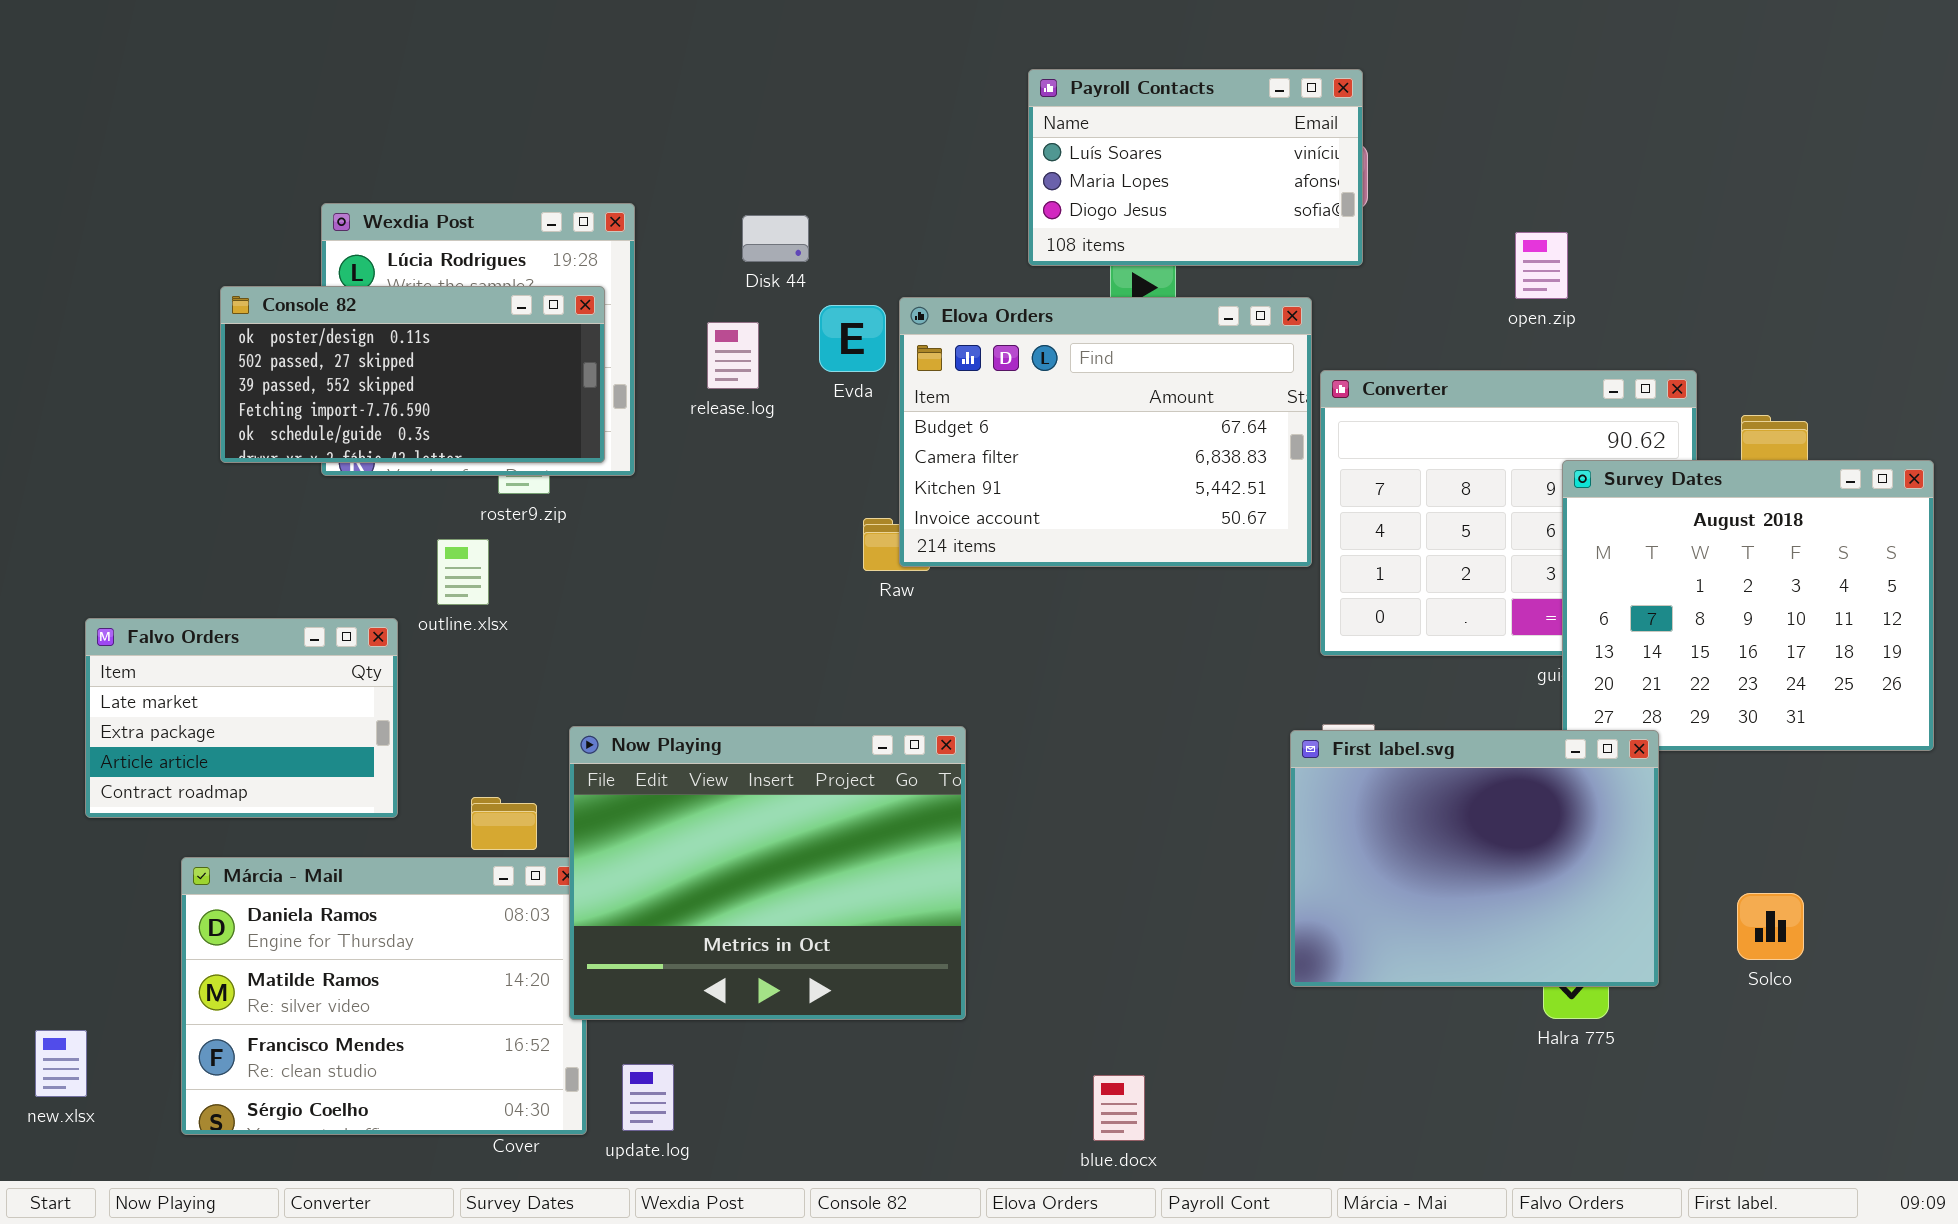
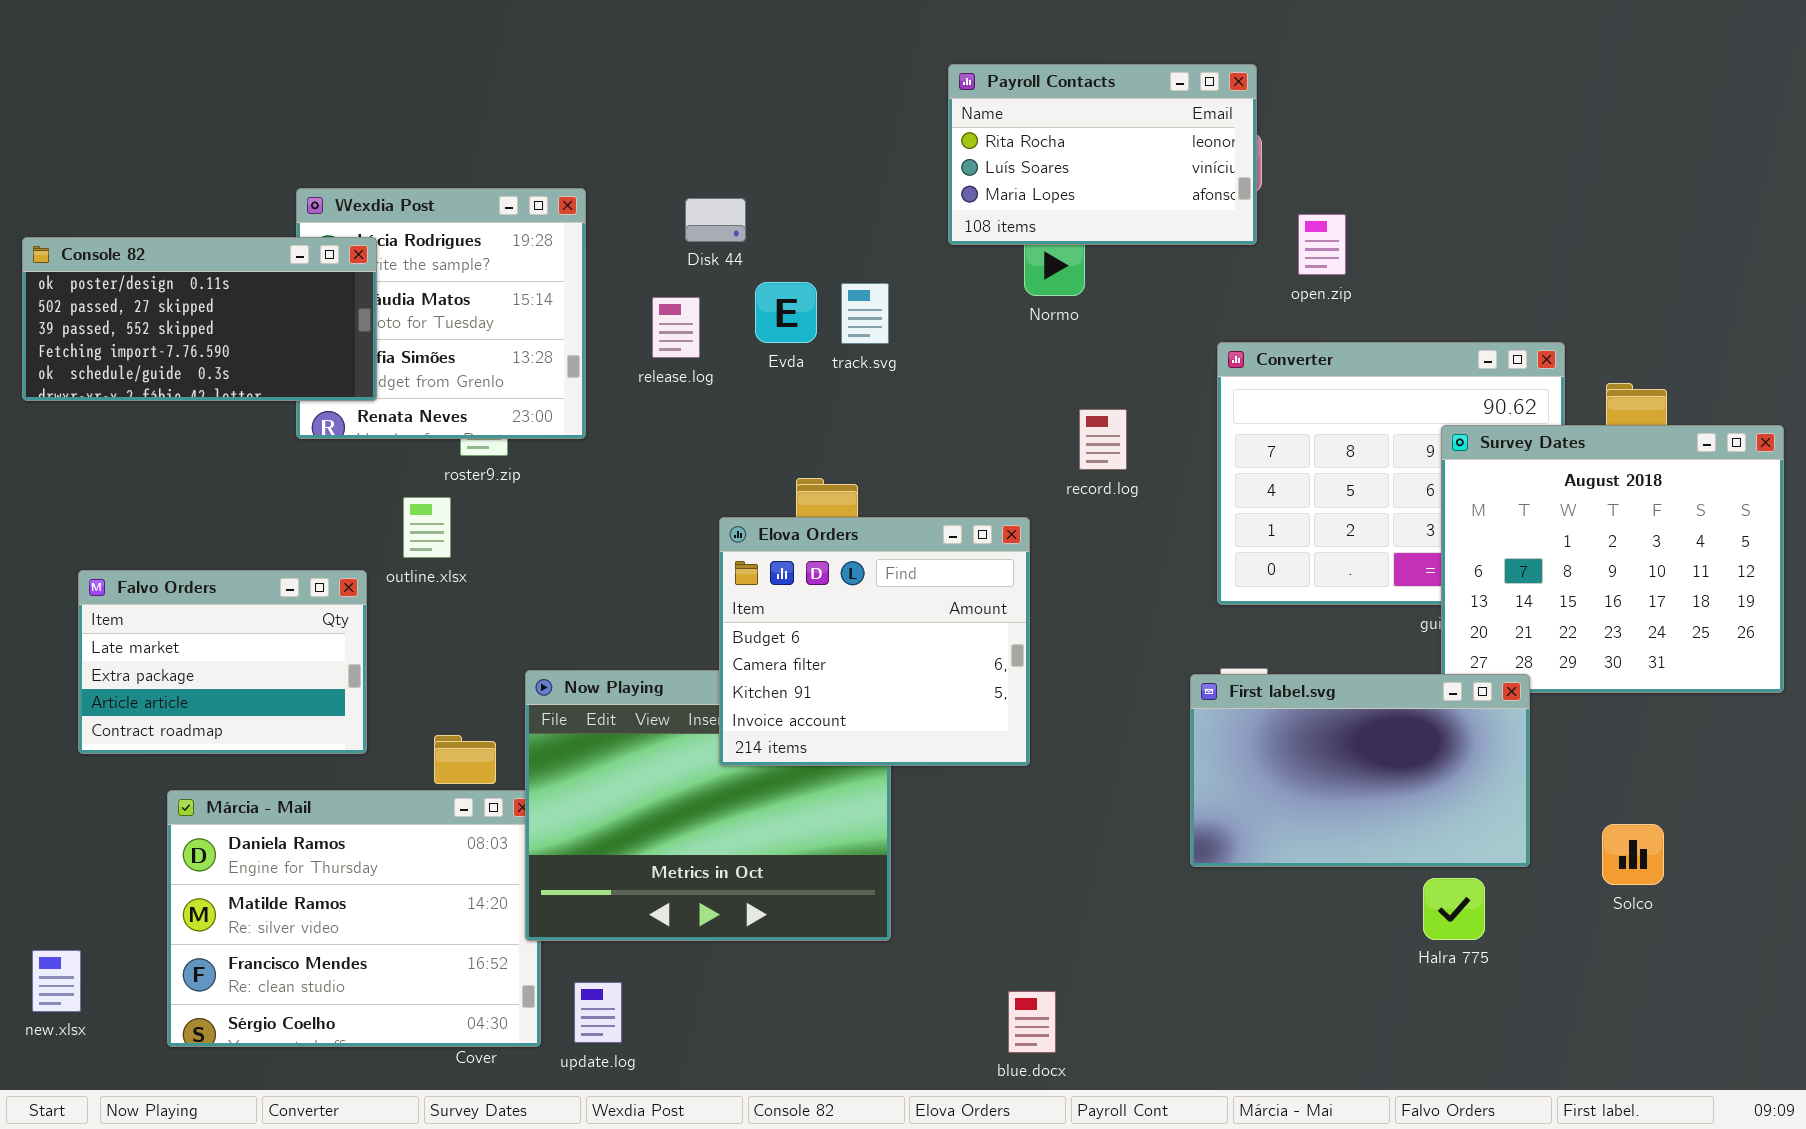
Payroll Contacts: [1028,69,1363,266] -> [948,64,1257,245], scrolled up 1 row
open.zip: [1515,232,1568,299] -> [1298,214,1346,275], moved
Console 82: [220,286,605,463] -> [22,237,377,401], moved
Elova Orders: [899,297,1312,567] -> [719,517,1030,766], moved, resized
First label.svg: [1290,730,1659,987] -> [1190,674,1530,867], resized

